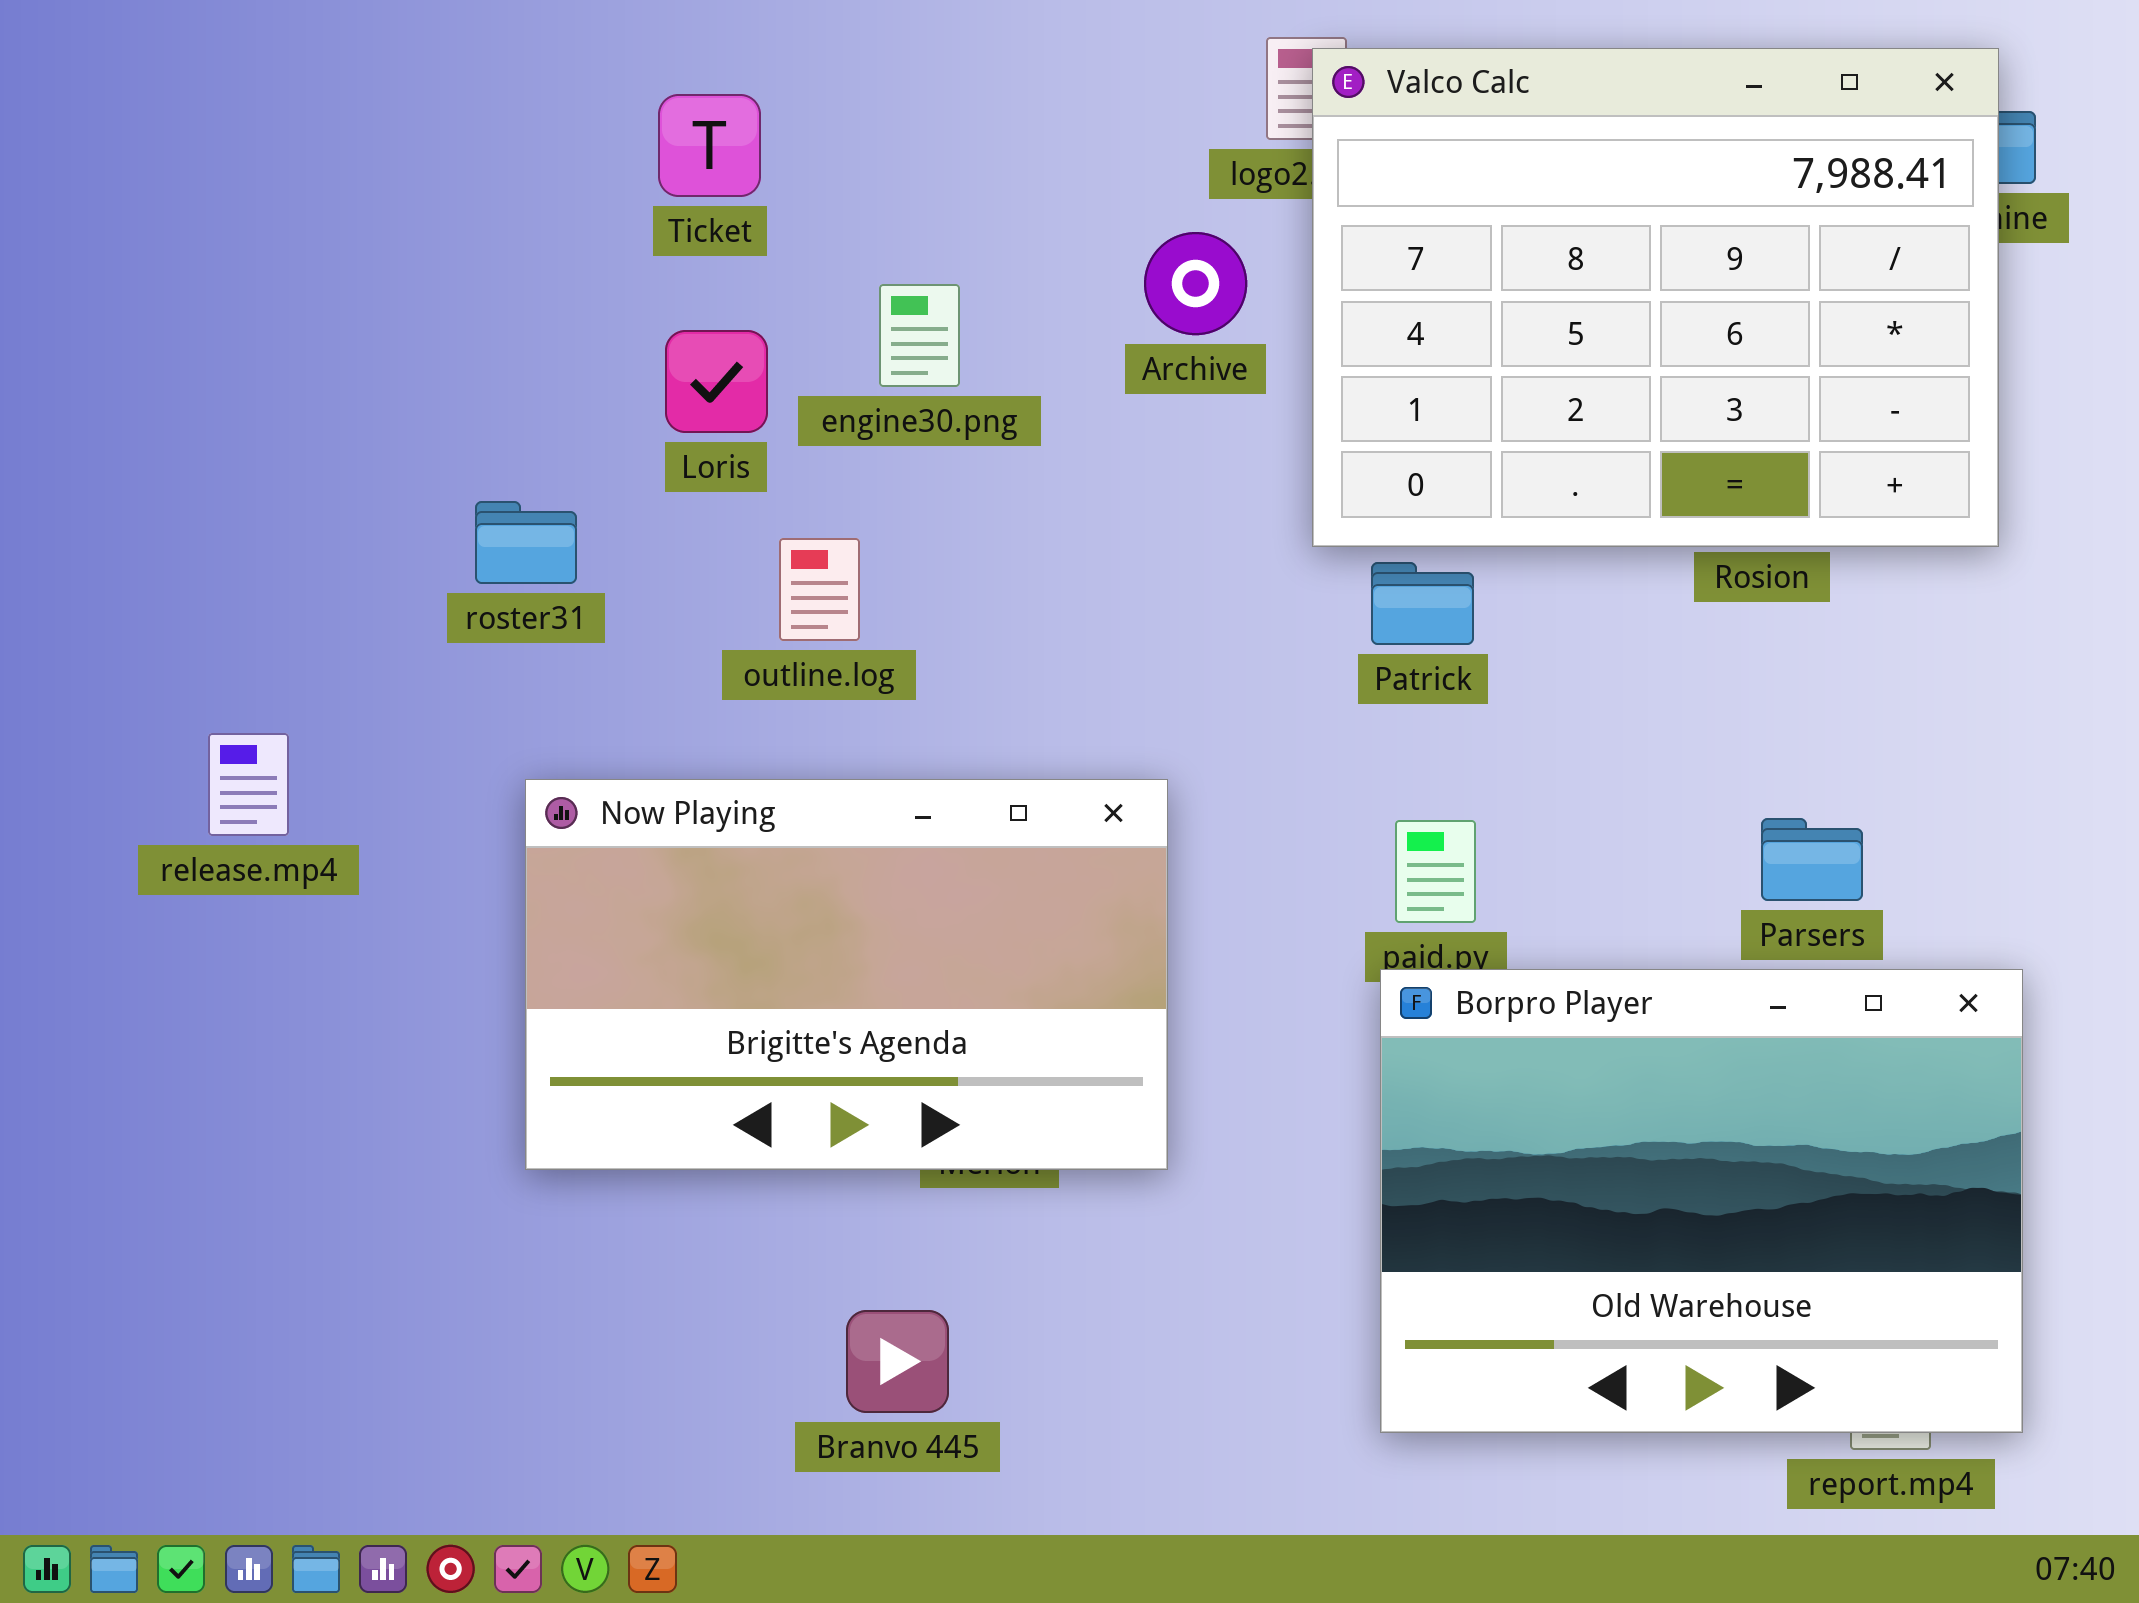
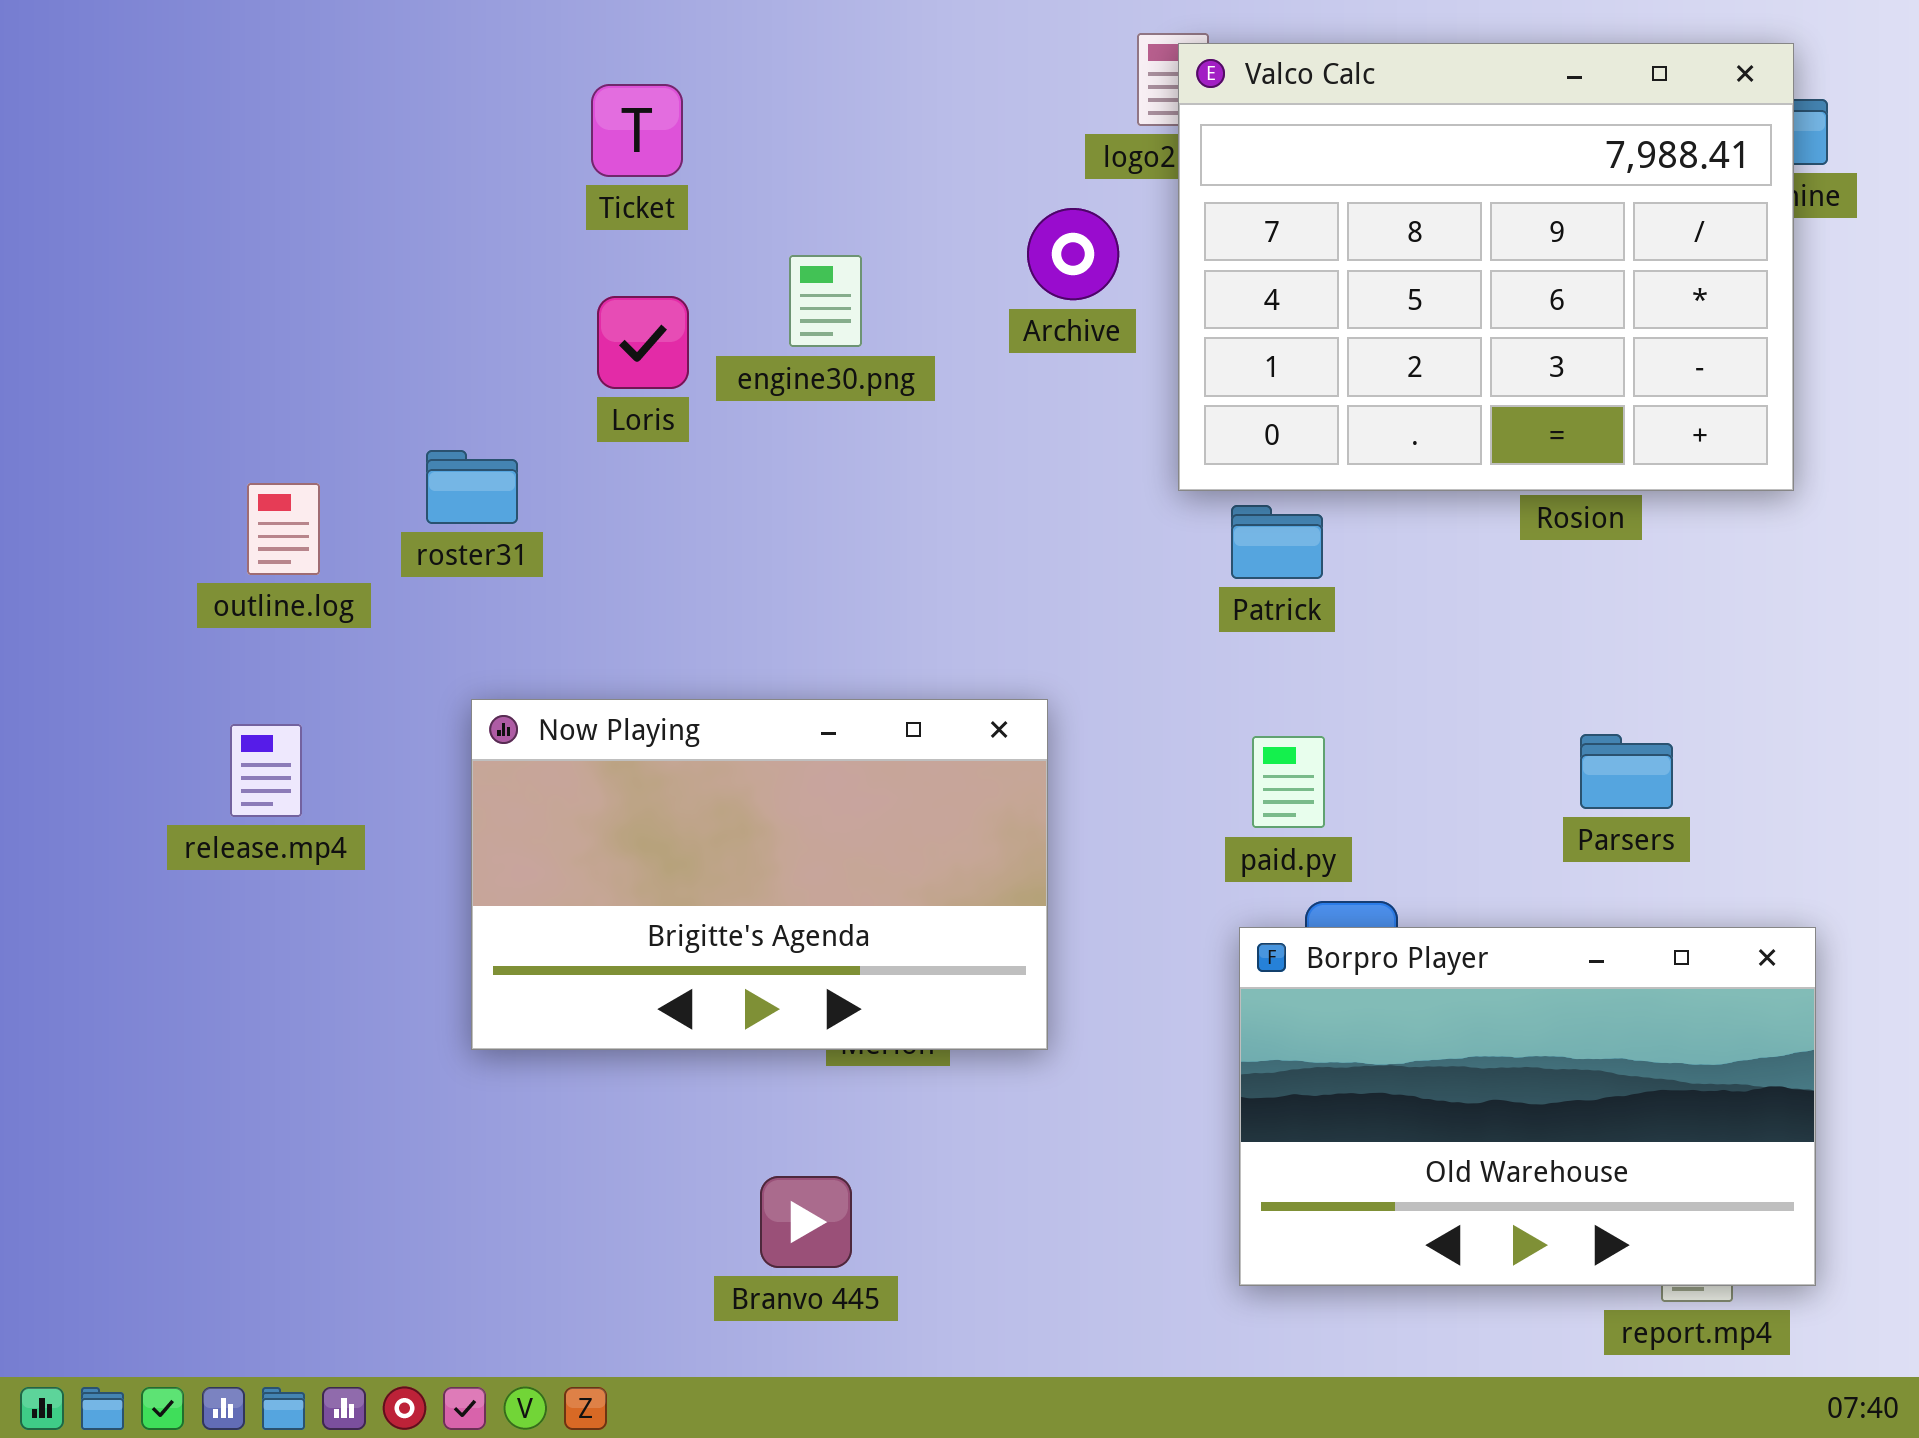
outline.log: [779,538,860,641] -> [247,483,320,575], moved
release.mp4: [208,733,289,836] -> [230,724,302,817], moved
Borpro Player: [1380,969,2023,1433] -> [1239,927,1816,1286], resized

